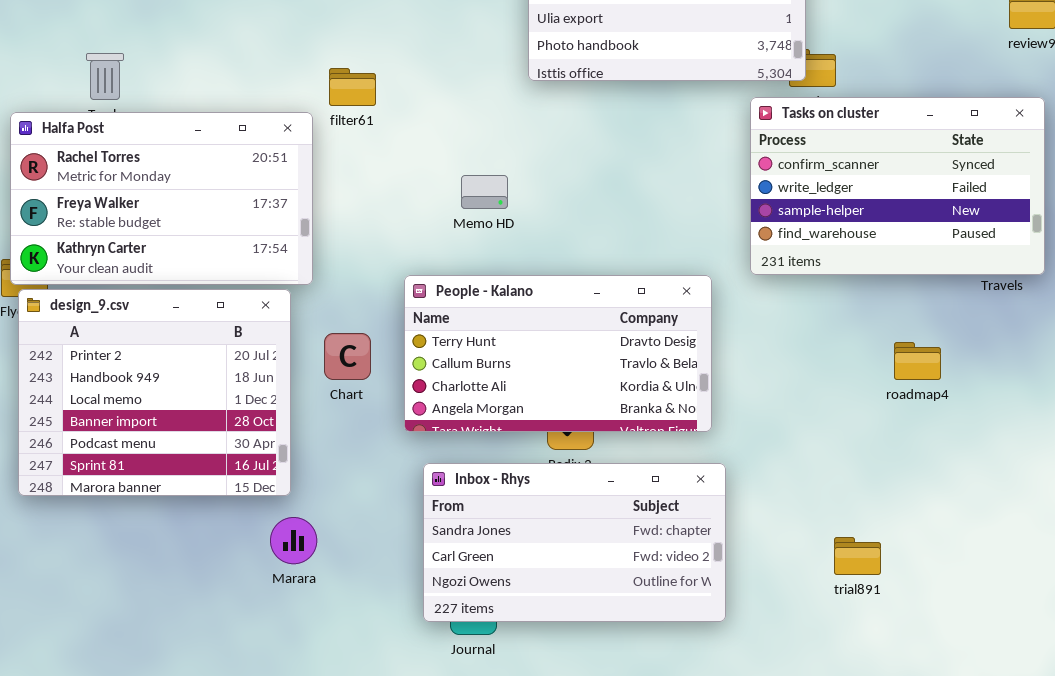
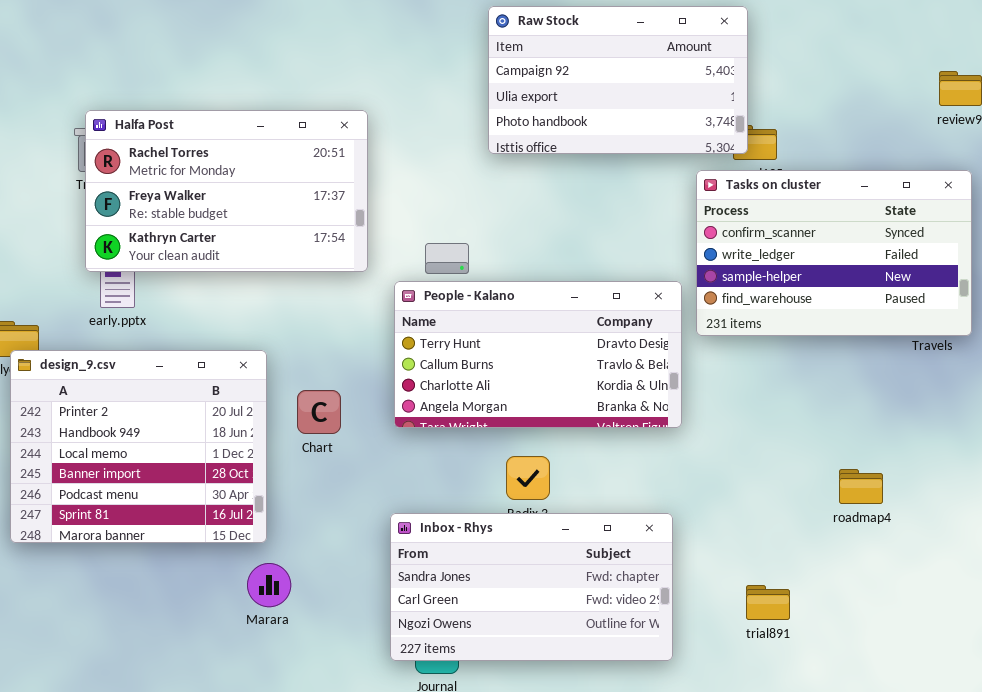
Halfa Post: [10,112,313,285] -> [85,110,368,272], moved
People - Kalano: [404,275,712,432] -> [394,281,682,428], moved
roadmap4: [894,342,941,380] -> [839,469,883,504], moved
trial891: [834,537,881,575] -> [746,585,790,620], moved

